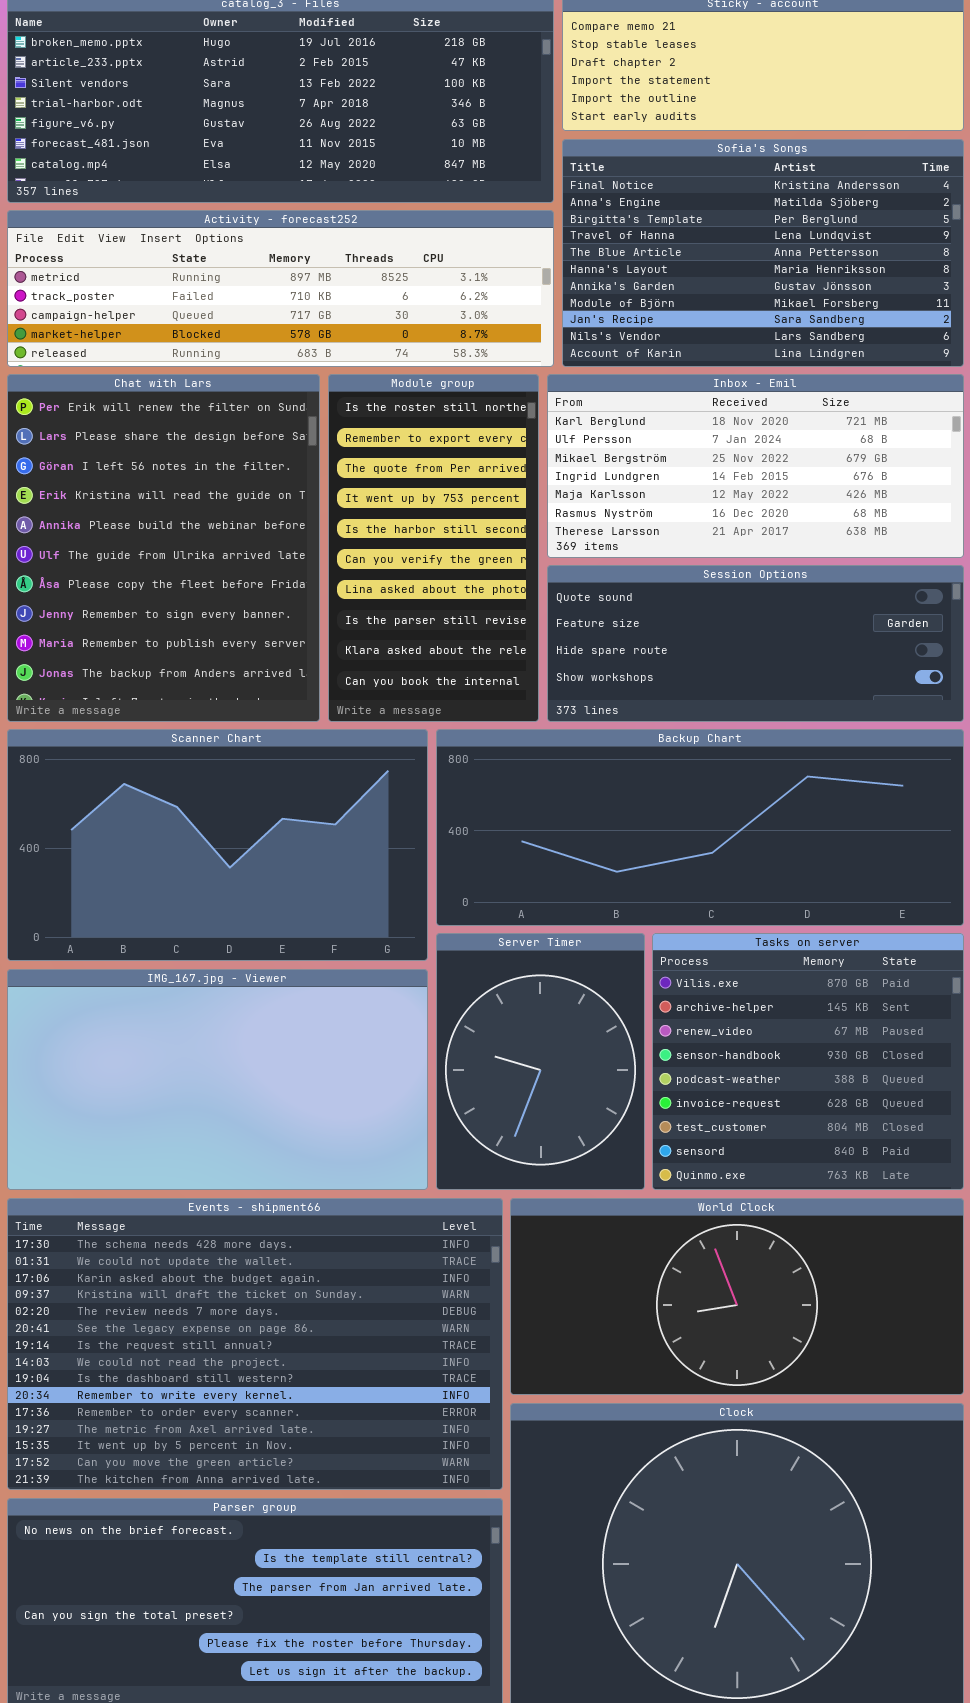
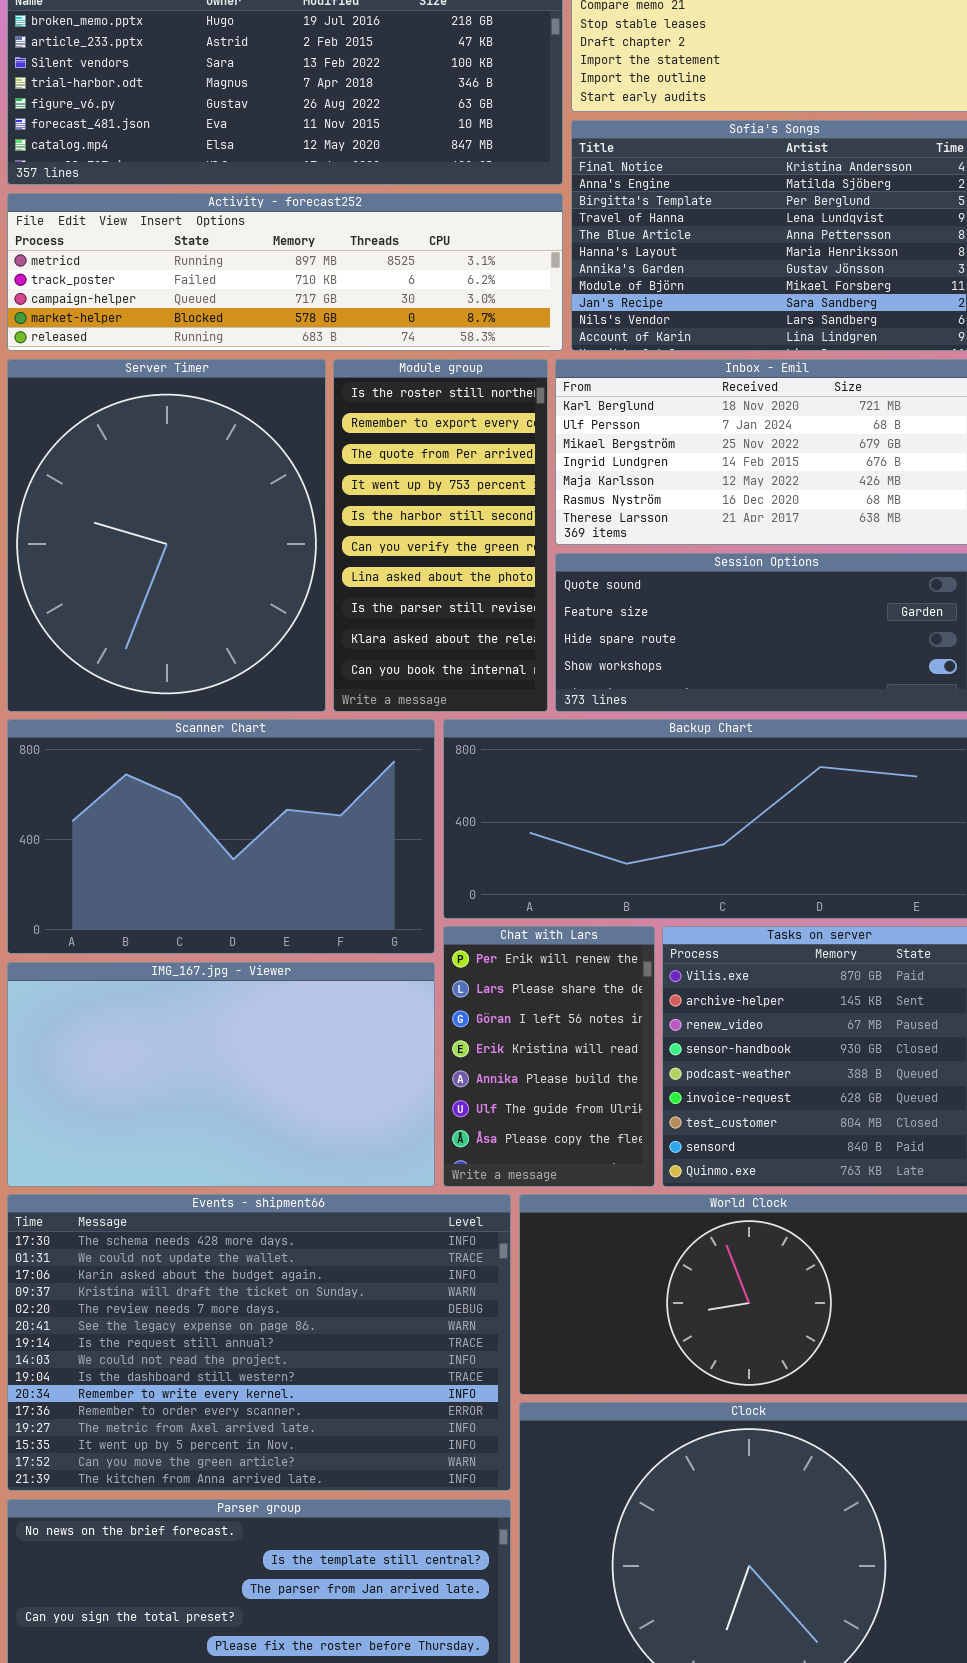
Chat with Lars: [7,374,320,722] -> [443,926,655,1187], moved, resized
Server Timer: [436,933,645,1190] -> [7,359,326,712], moved, resized

